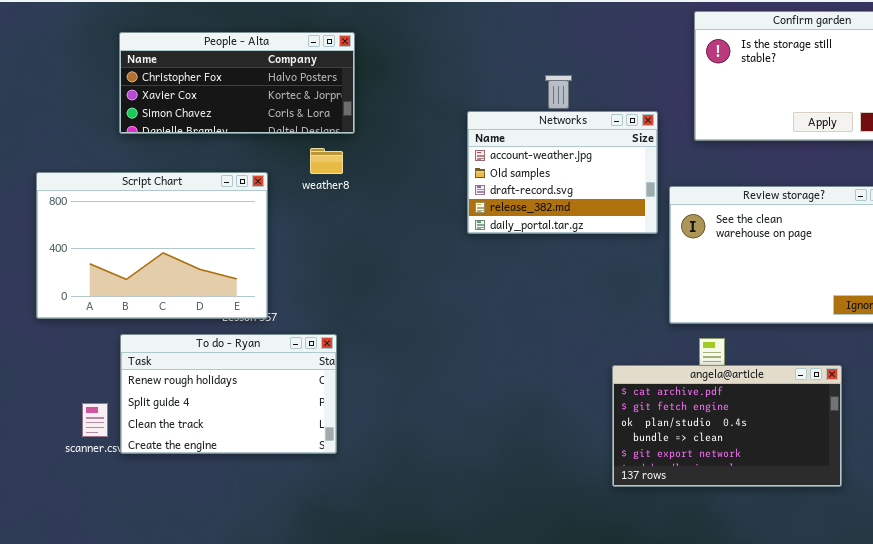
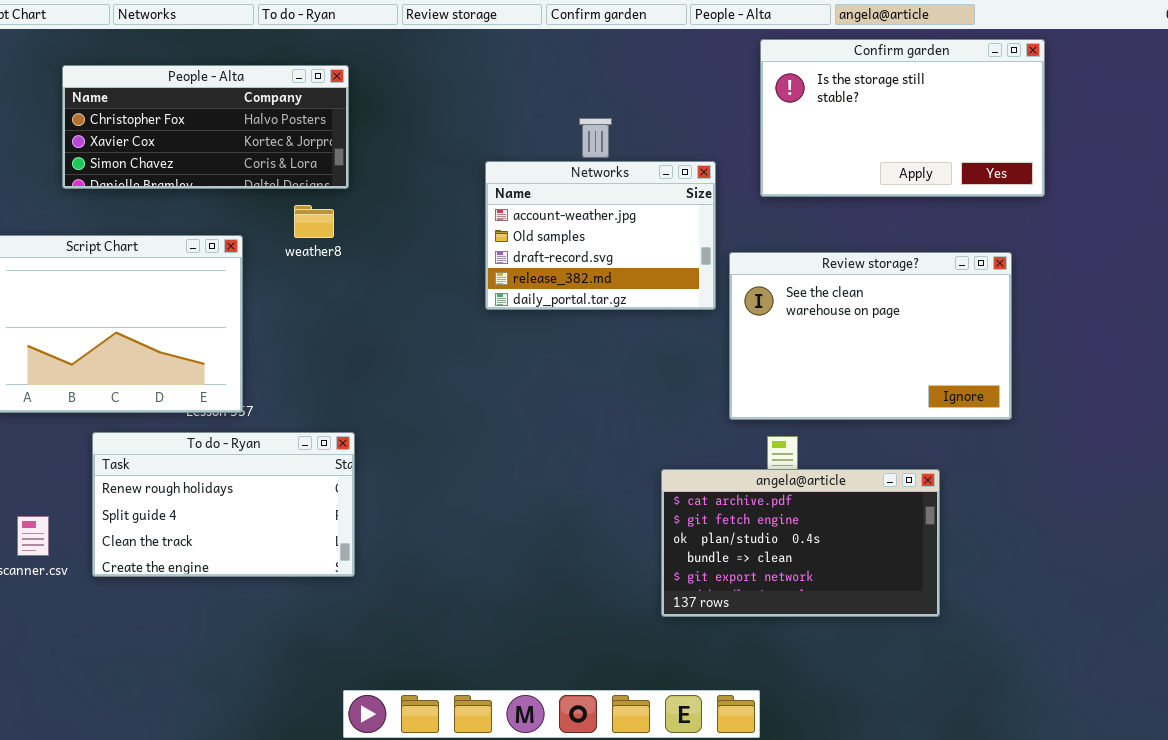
To do - Ryan: [120,334,337,454] -> [92,432,355,577], moved

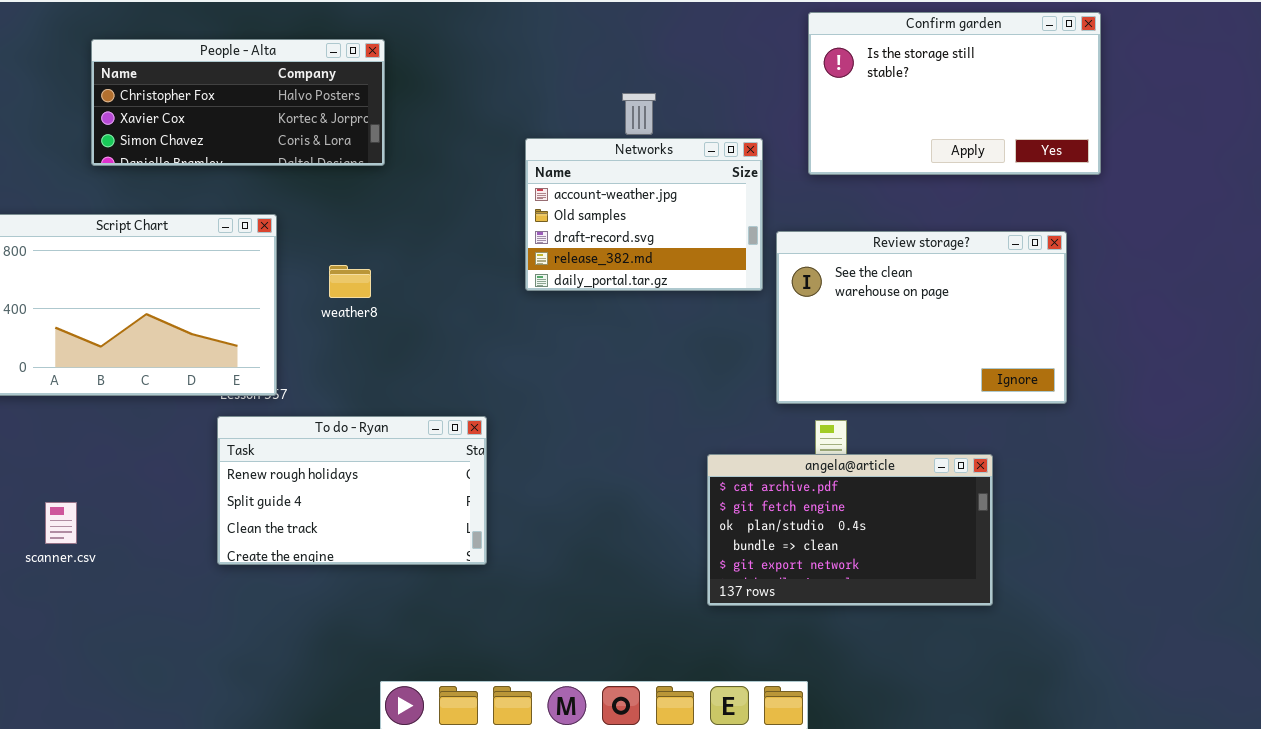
weather8: [294,205,334,238] -> [329,265,371,298], moved
To do - Ryan: [92,432,355,577] -> [217,416,487,565], moved

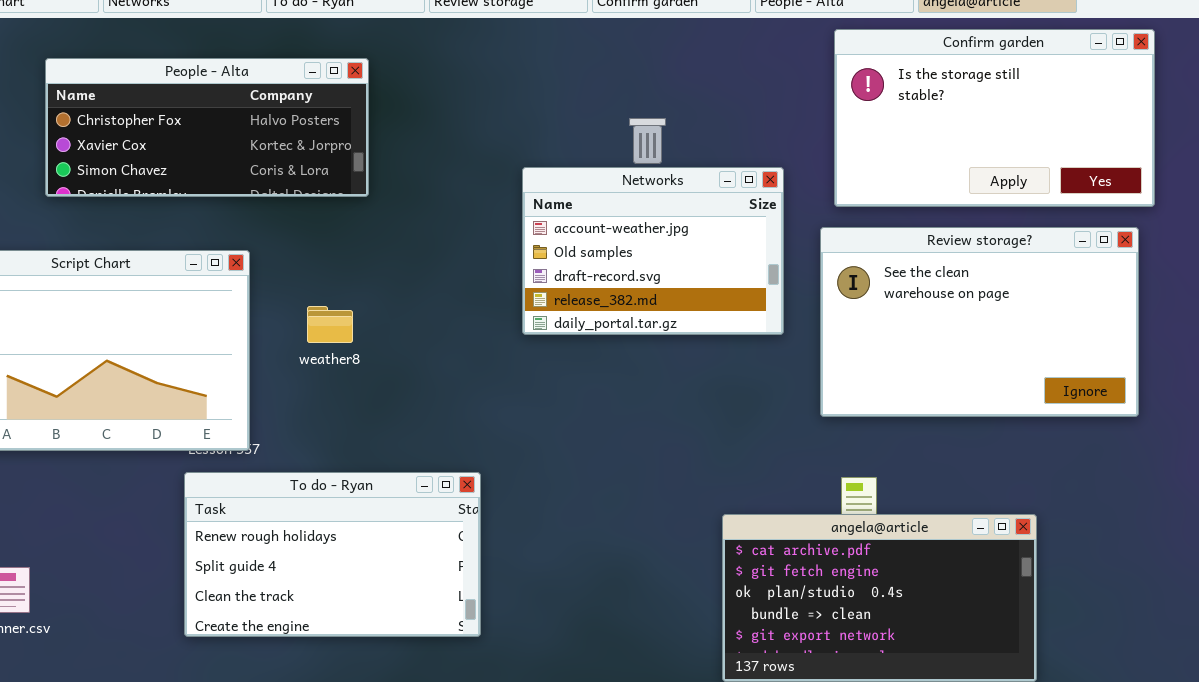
Review storage?: [776,231,1067,404] -> [820,227,1139,417], moved

